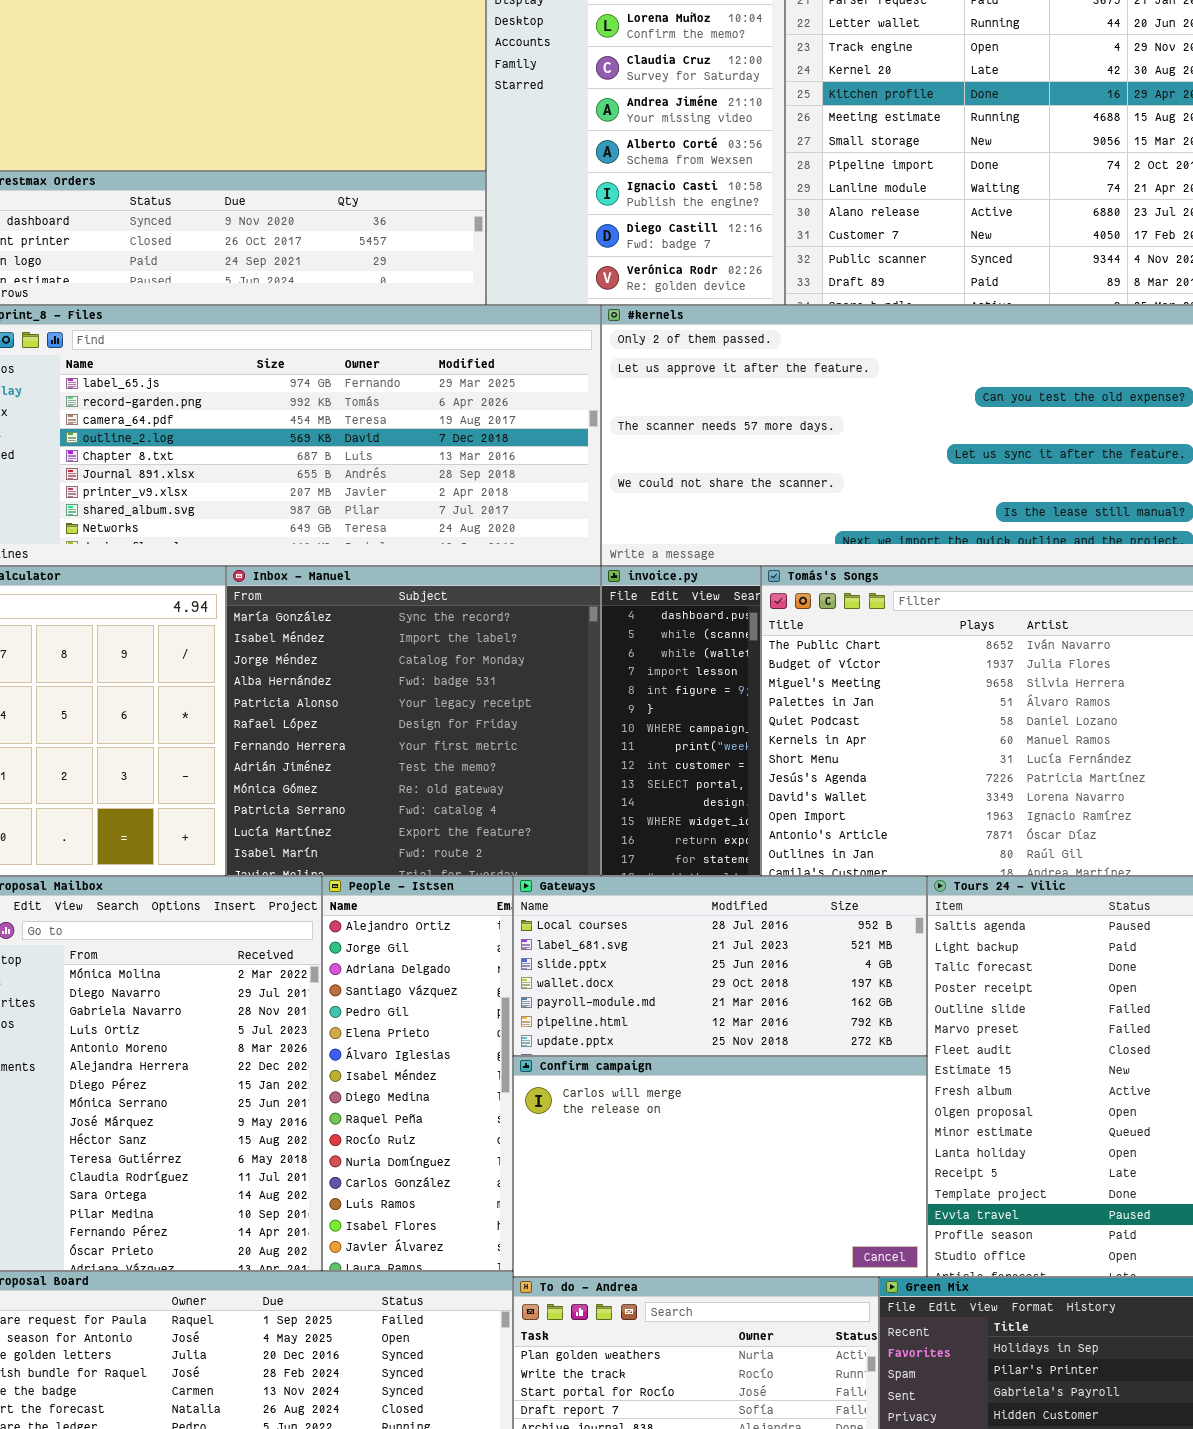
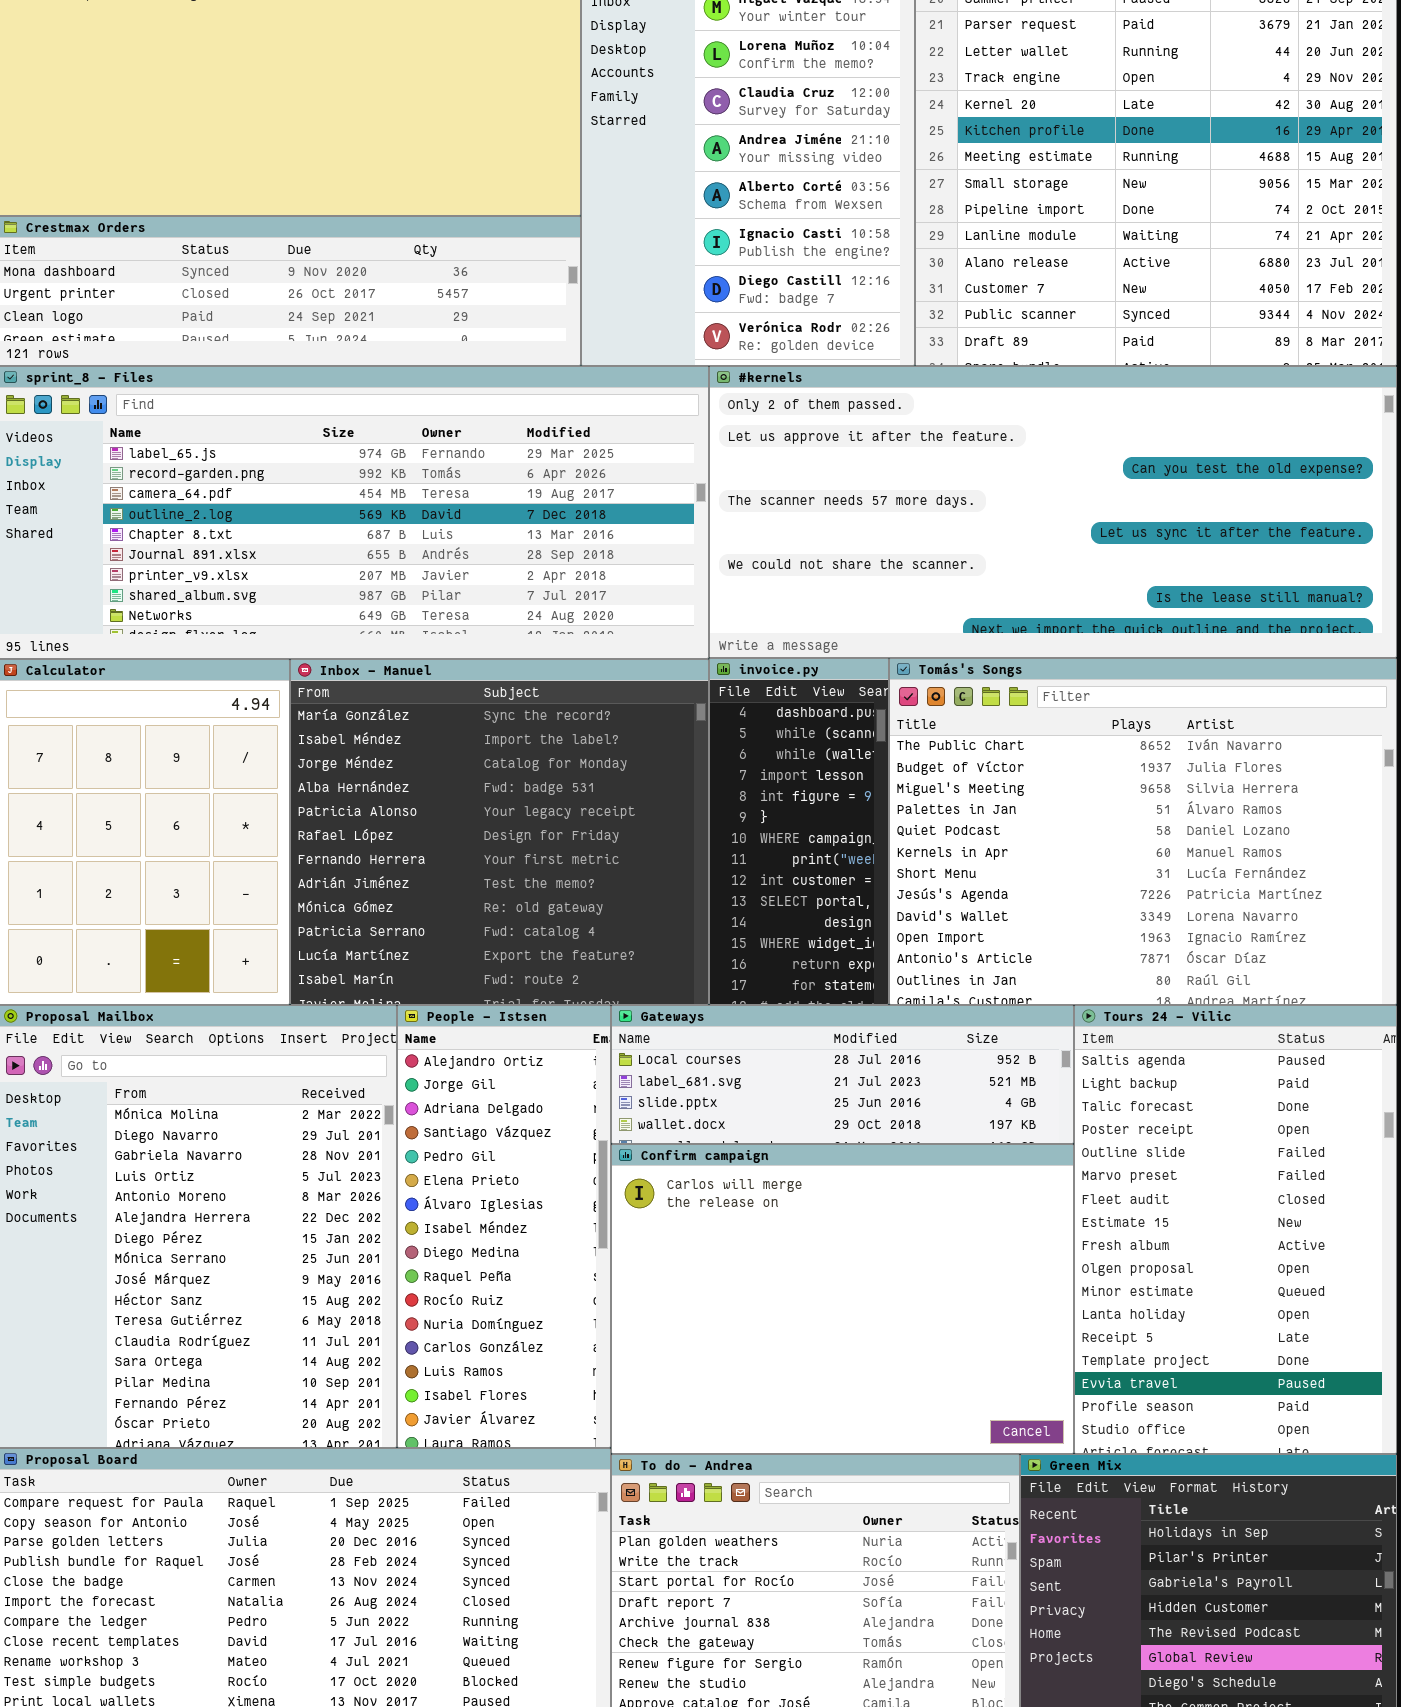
Gateways: [513,876,927,1056] -> [611,1005,1074,1144], resized
Confirm campaign: [513,1056,927,1277] -> [611,1144,1074,1454], resized

